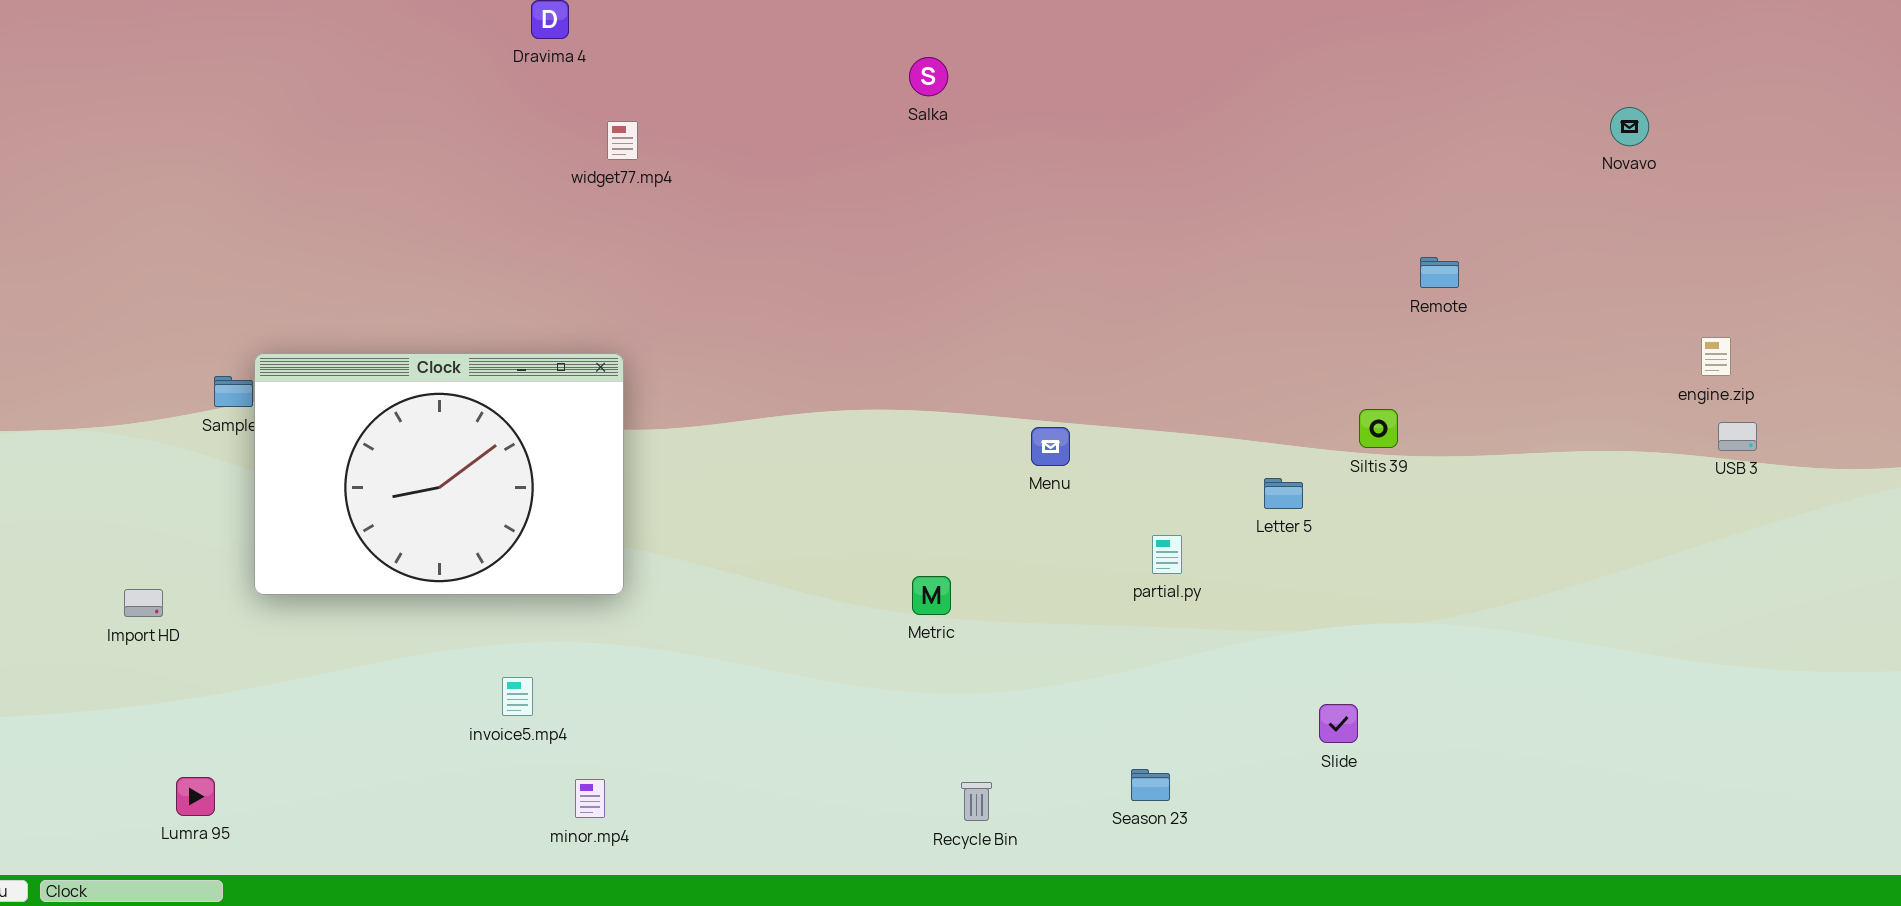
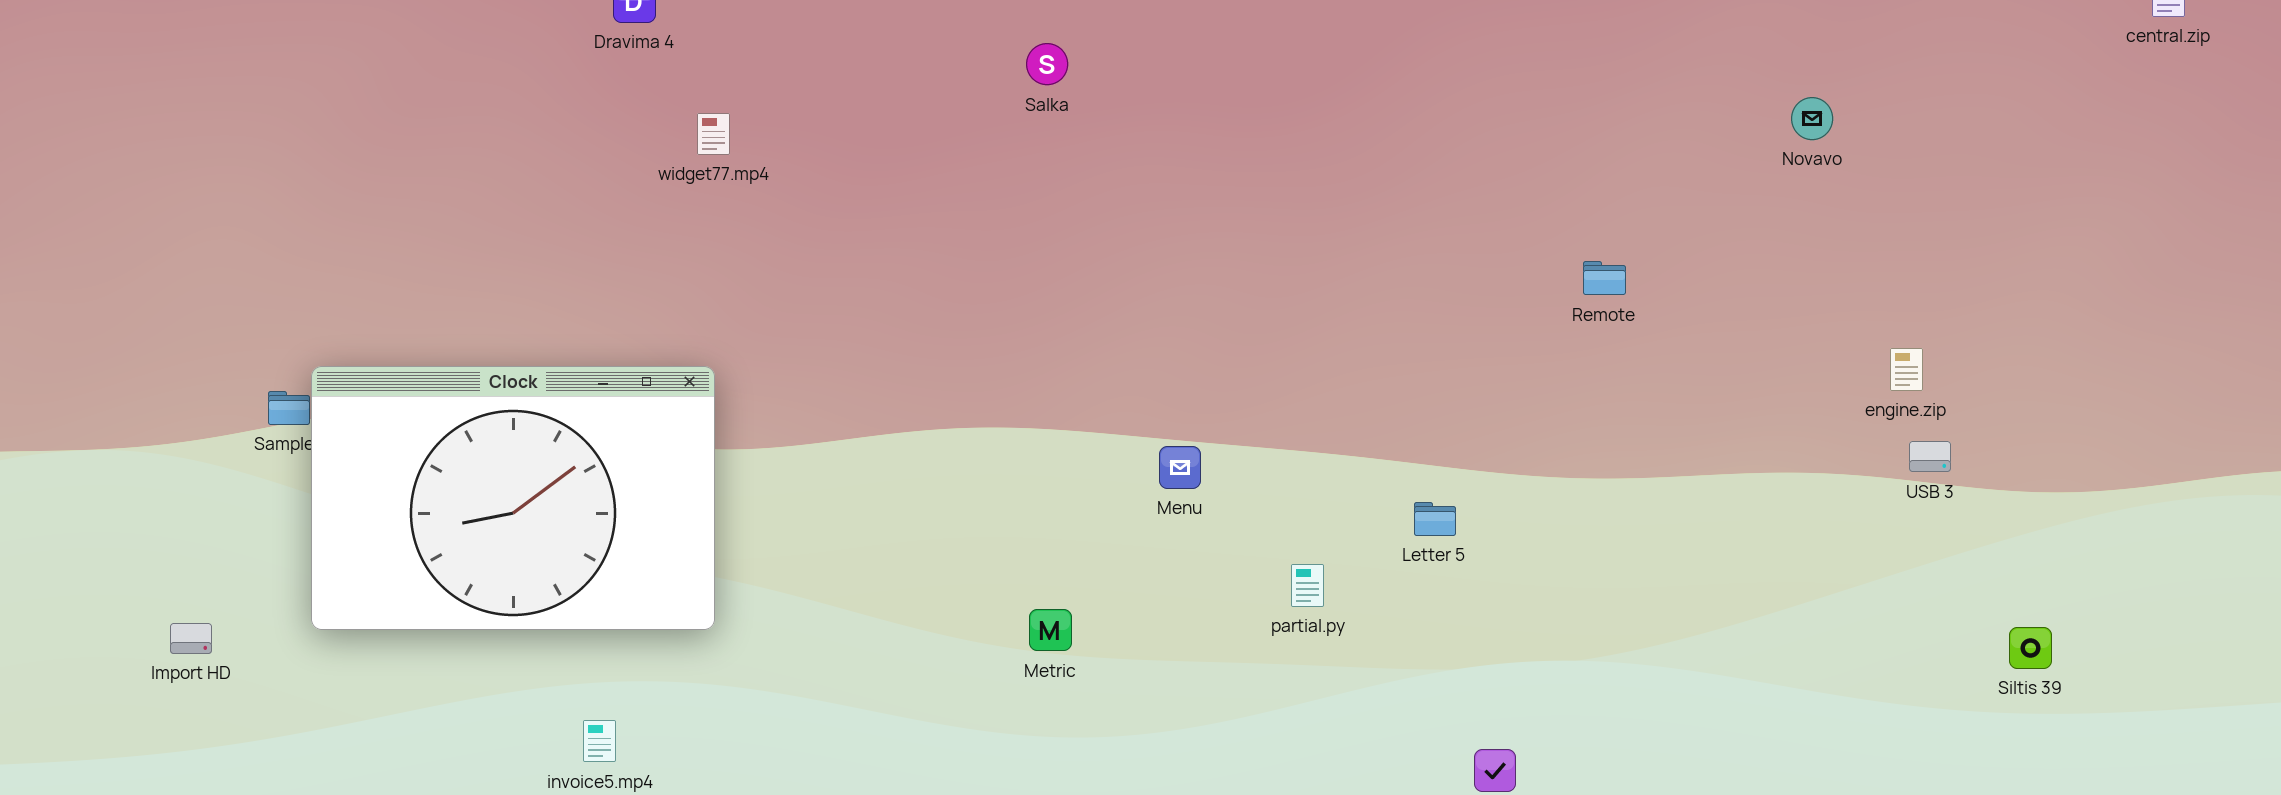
Siltis 39: [1359,409,1398,448] -> [2009,627,2052,669], moved

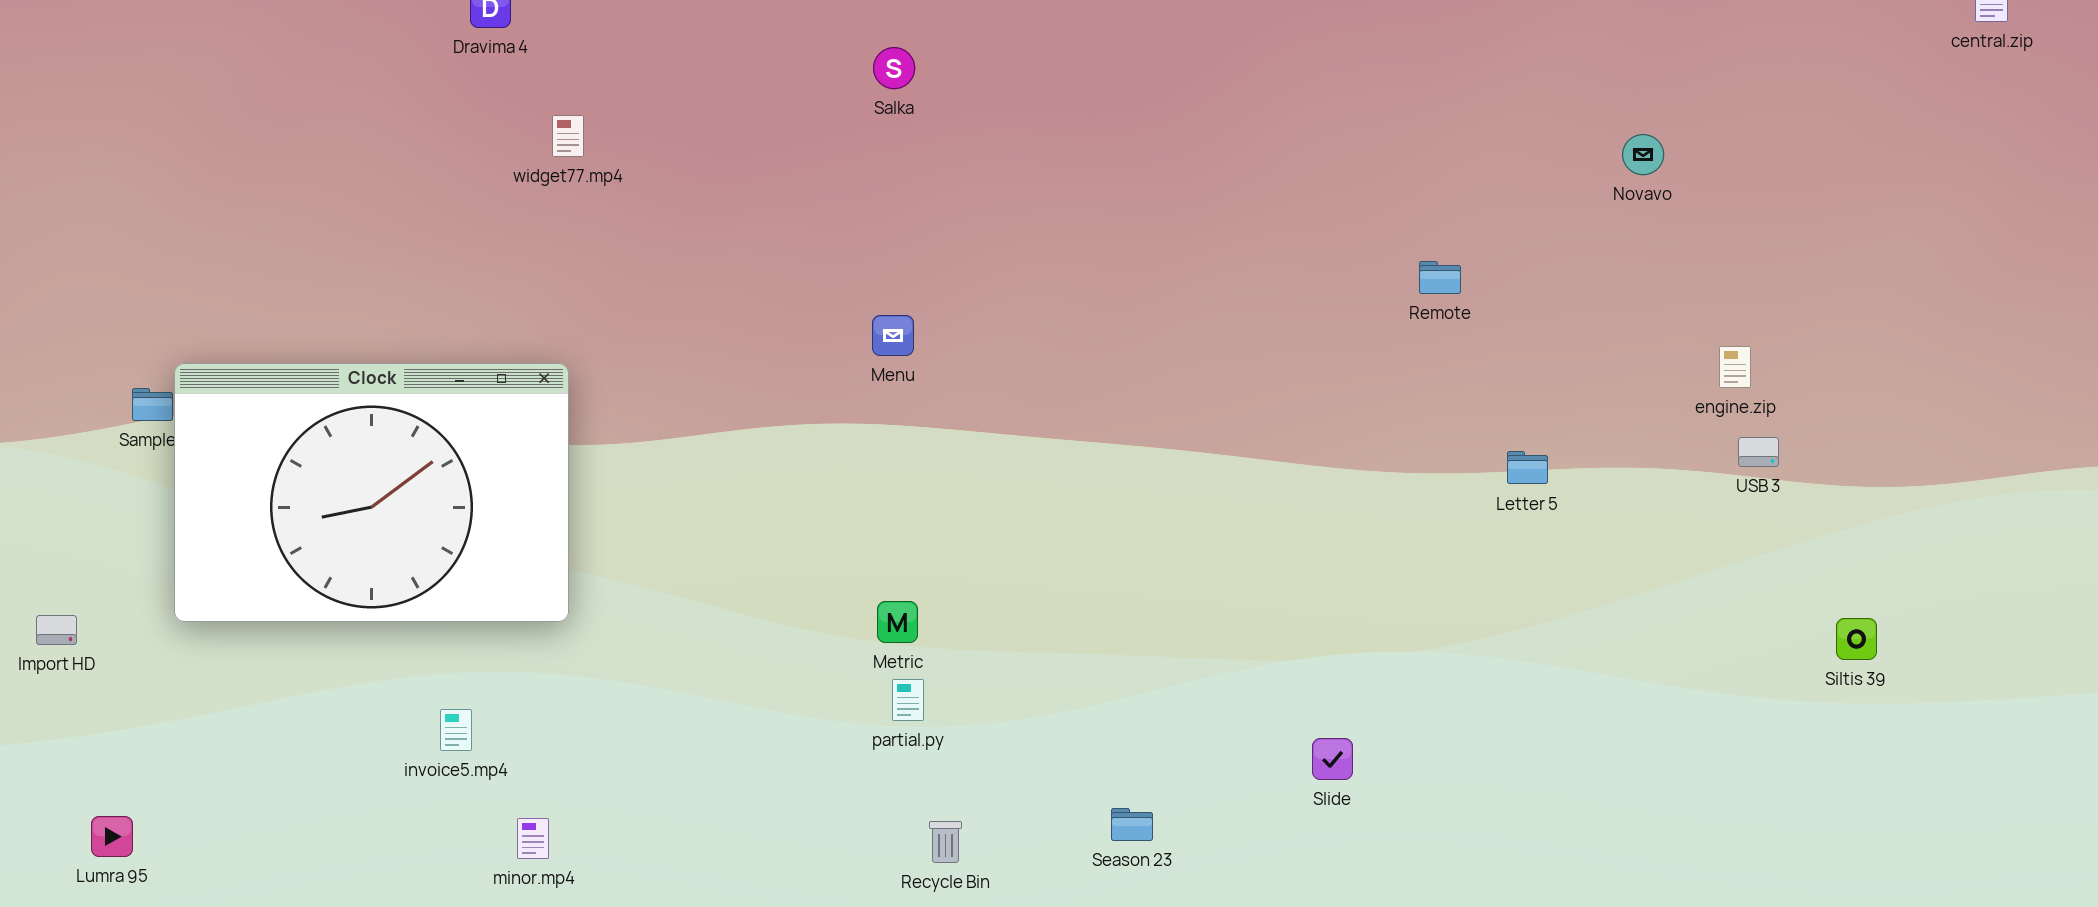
Novavo: [1791,97,1833,140] -> [1622,134,1664,175], moved
Menu: [1159,446,1201,489] -> [872,315,914,356], moved
Letter 5: [1414,502,1456,536] -> [1507,451,1548,484], moved
partial.py: [1291,564,1324,607] -> [892,679,924,721], moved

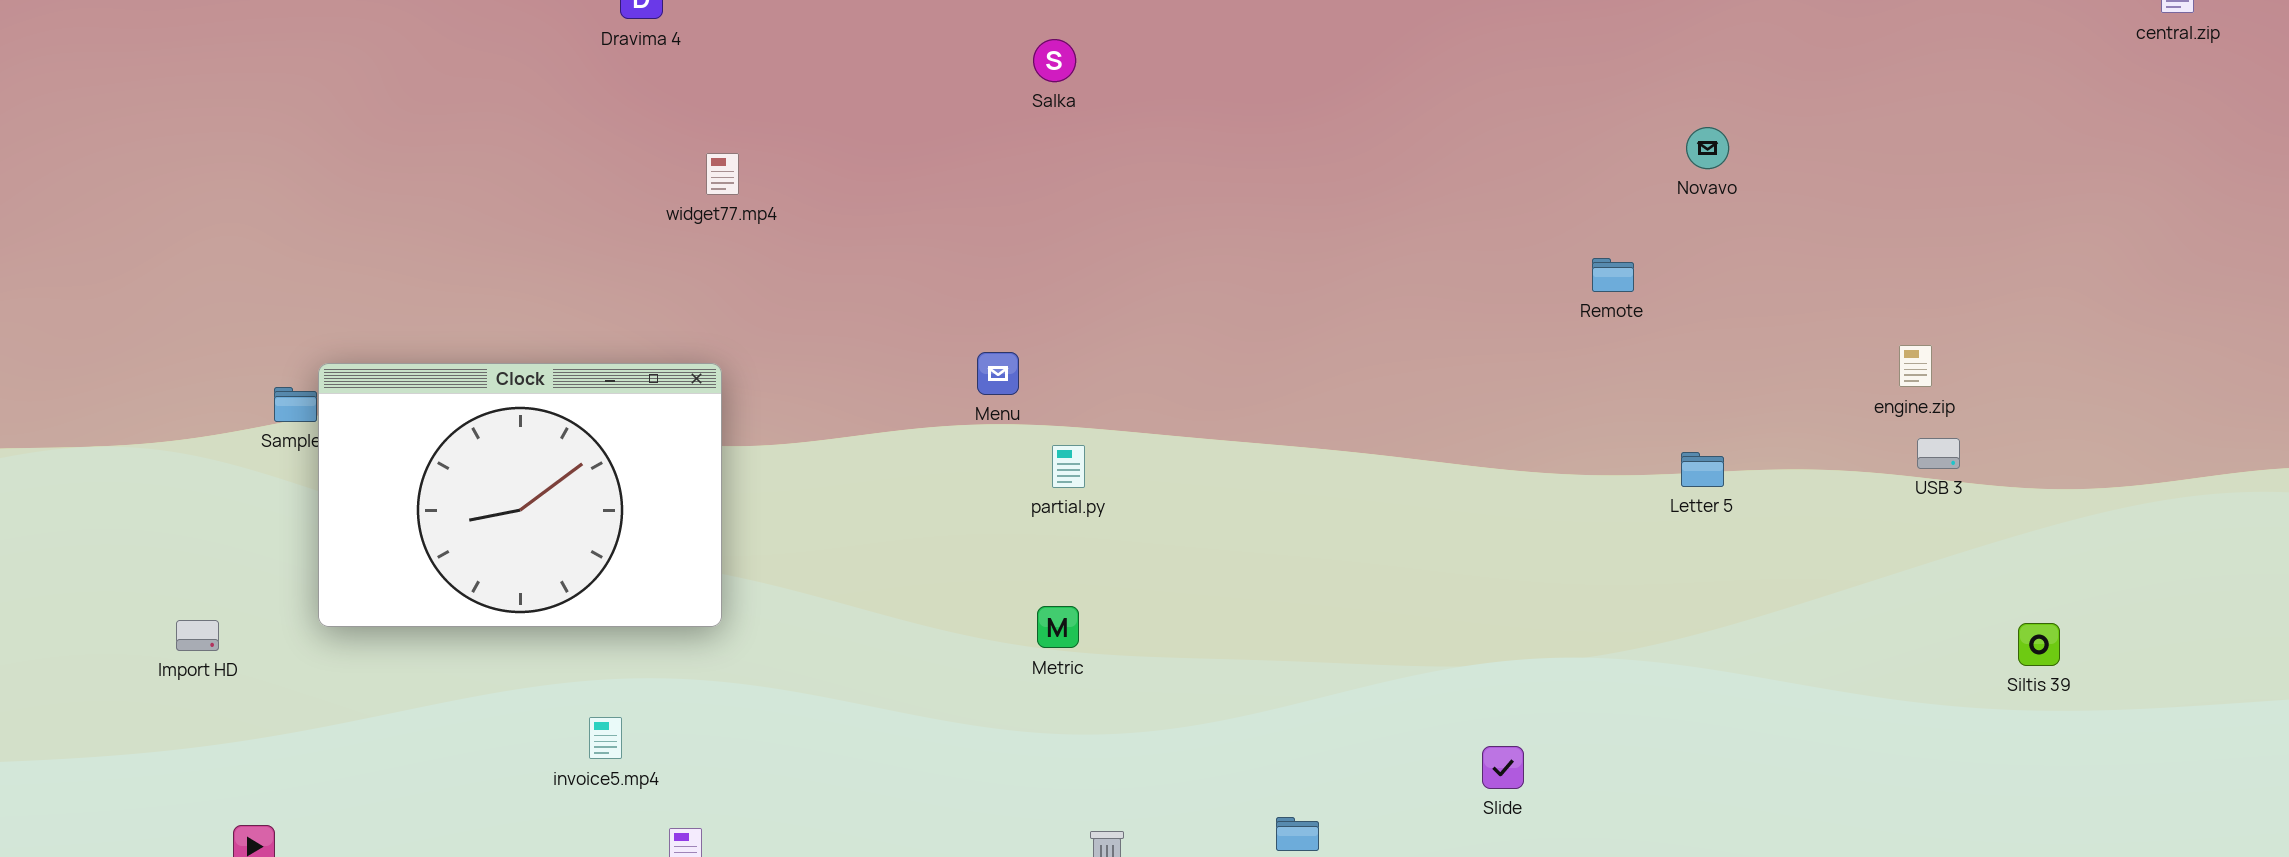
widget77.mp4: [552,115,584,157] -> [706,153,739,195], moved
Novavo: [1622,134,1664,175] -> [1686,127,1729,169], moved
Menu: [872,315,914,356] -> [977,352,1019,395], moved
partial.py: [892,679,924,721] -> [1052,445,1085,488], moved

